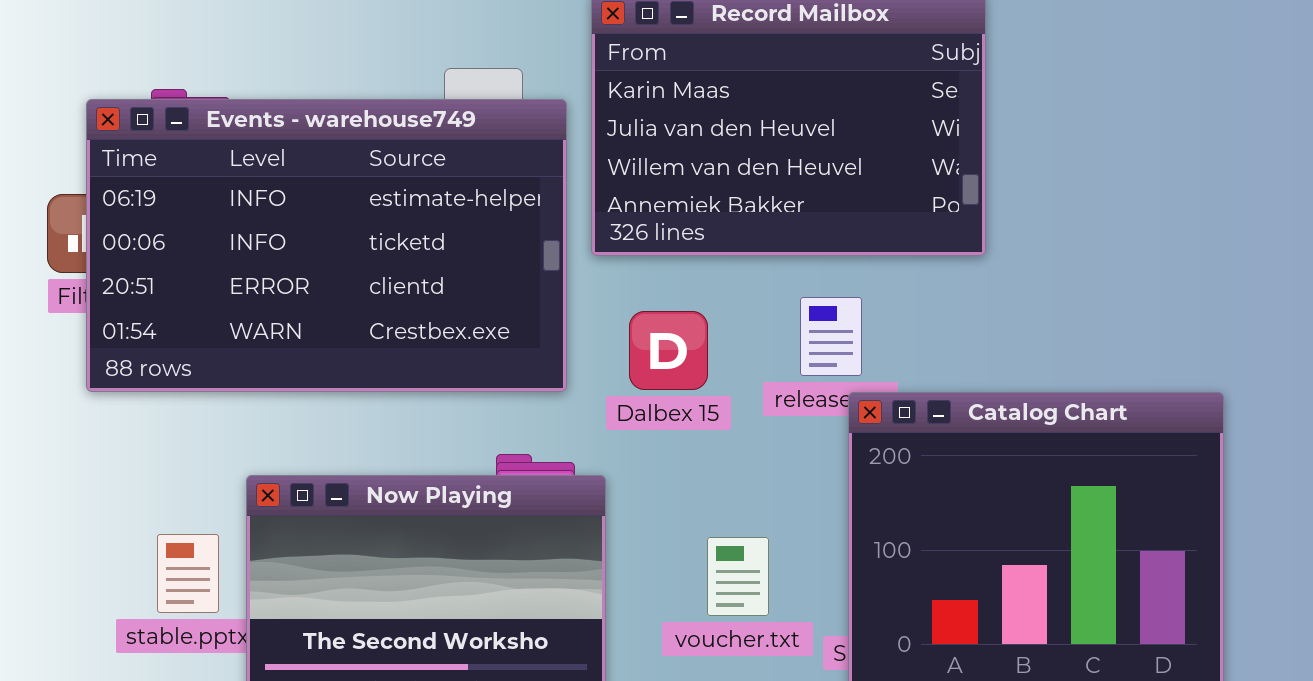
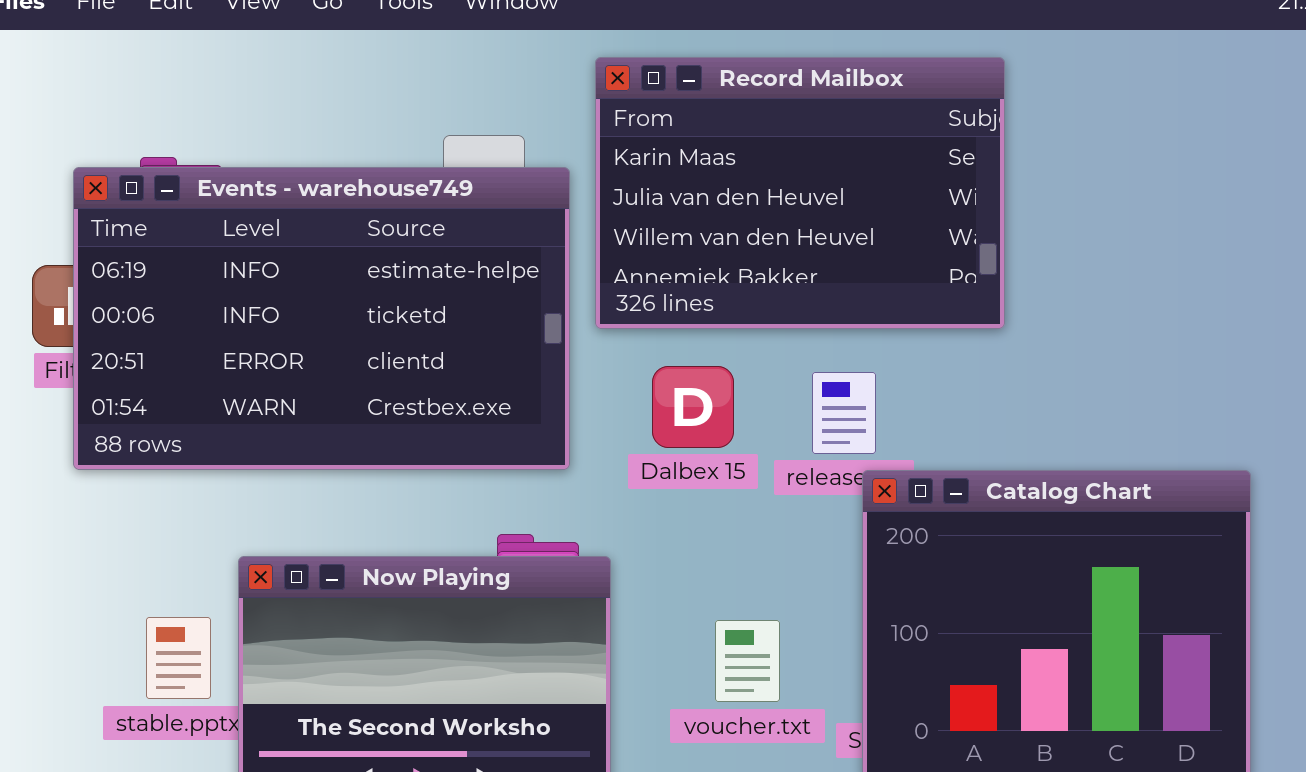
Dalbex 15: [629,311,708,390] -> [652,366,734,448], moved

